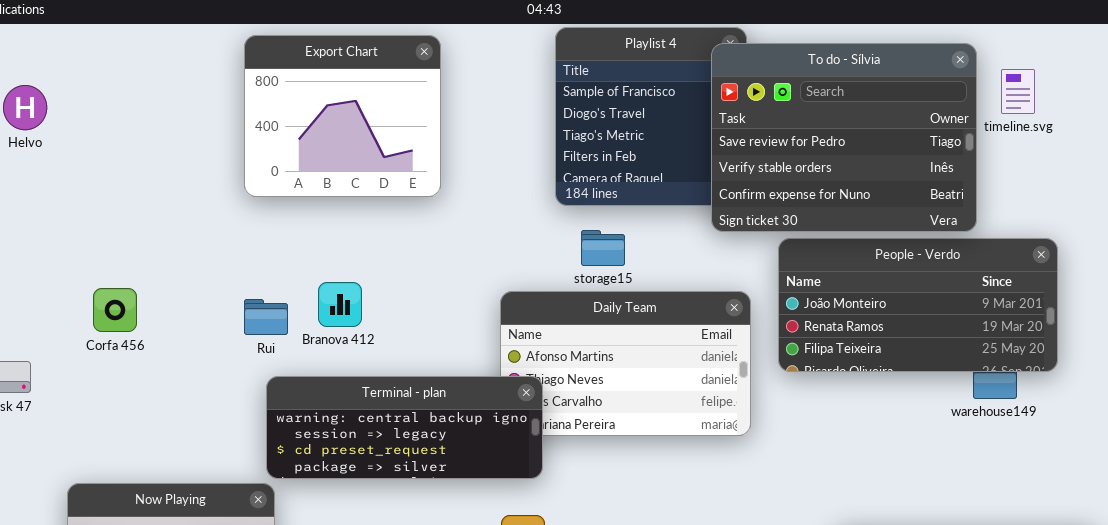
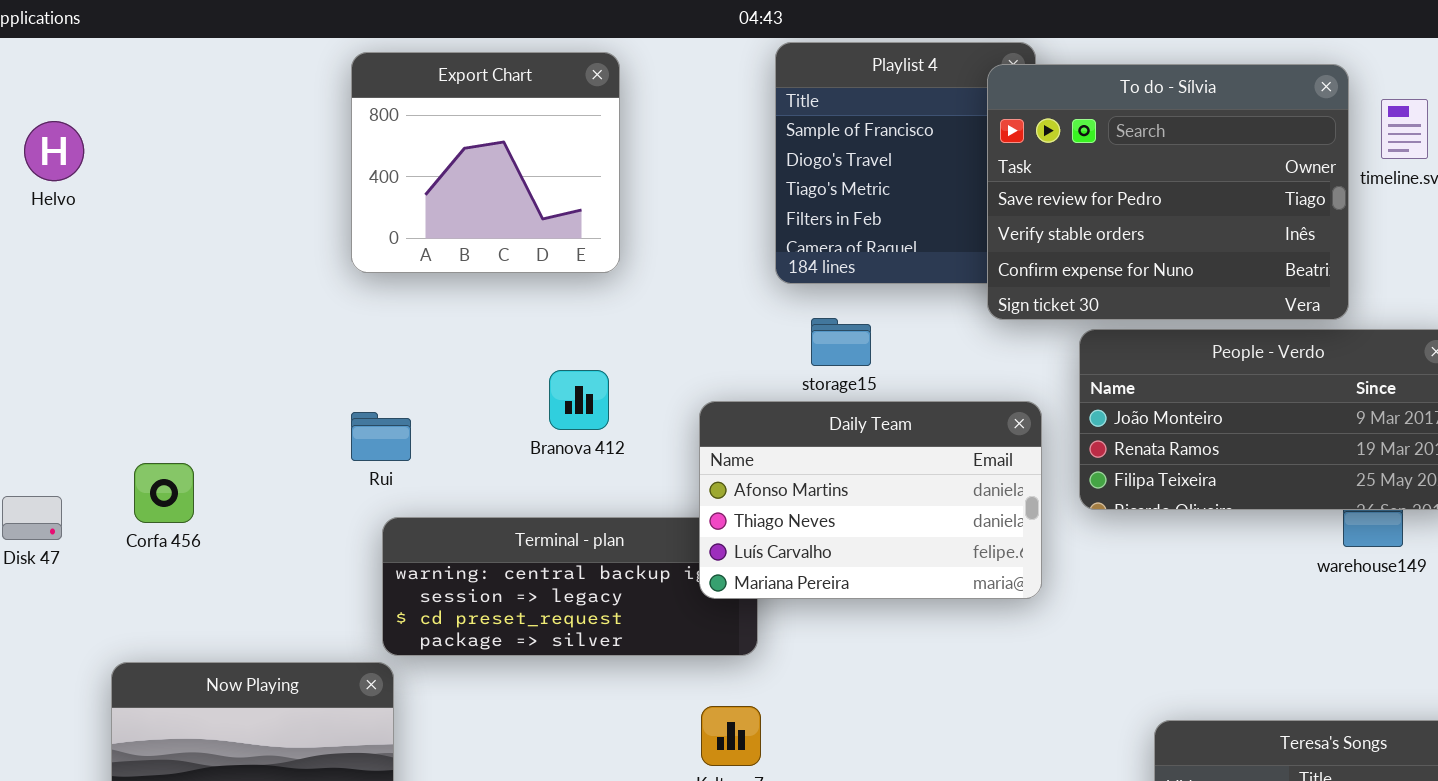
Branova 412: [318,282,362,327] -> [549,370,609,430], moved
Corfa 456: [93,288,137,332] -> [134,463,194,523], moved
Daily Team: [500,291,751,436] -> [699,401,1042,599], raised

